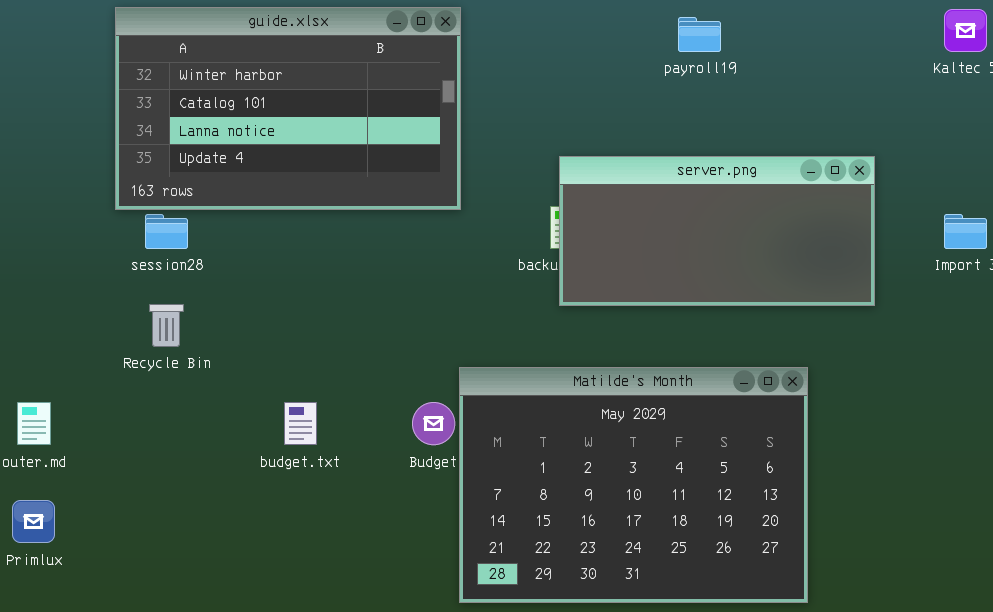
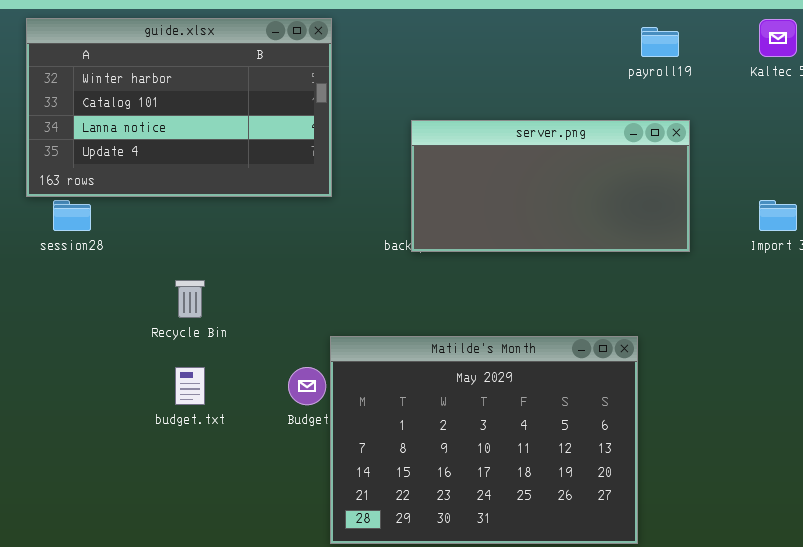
payroll19: [678,17,721,52] -> [641,27,679,57], moved
server.png: [559,156,875,306] -> [411,120,690,252], moved
Recycle Bin: [149,304,184,347] -> [175,280,205,318], moved

